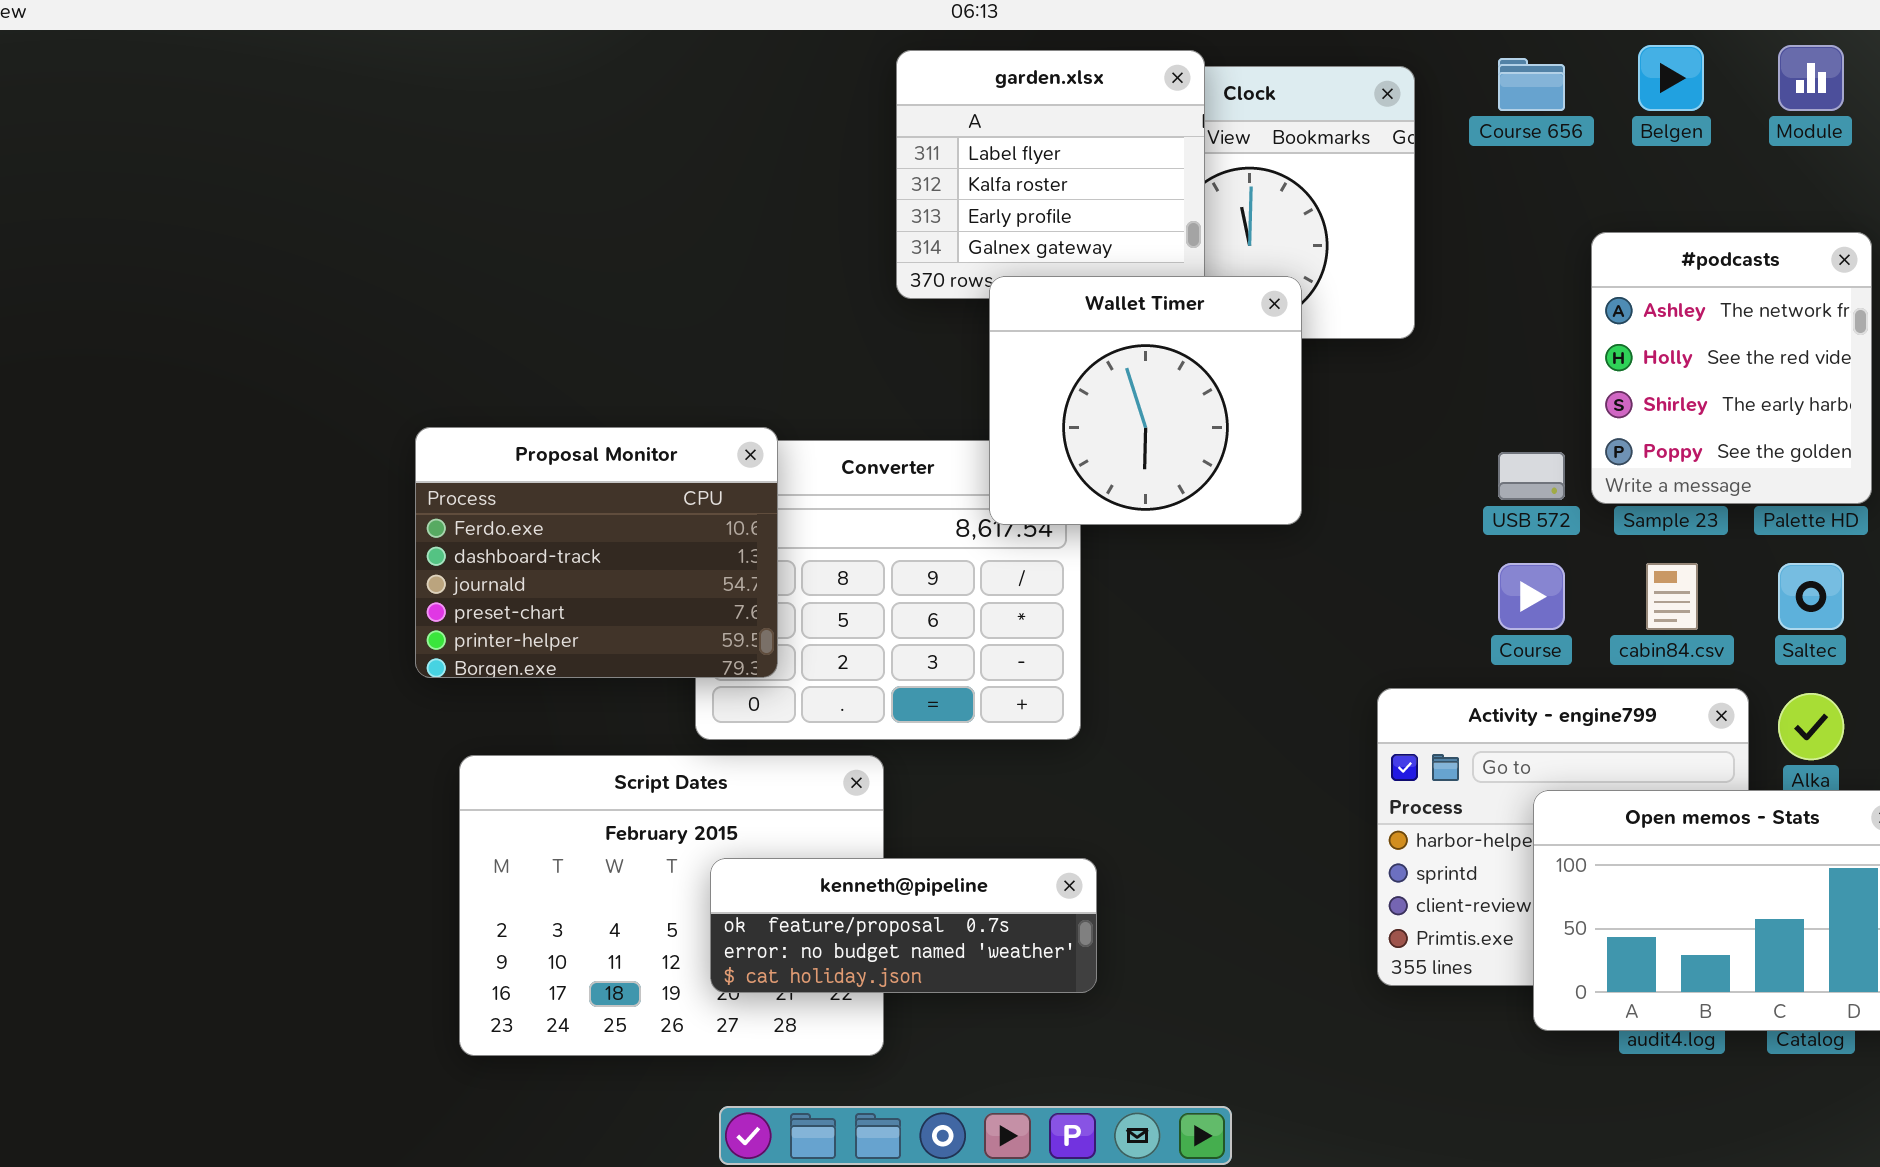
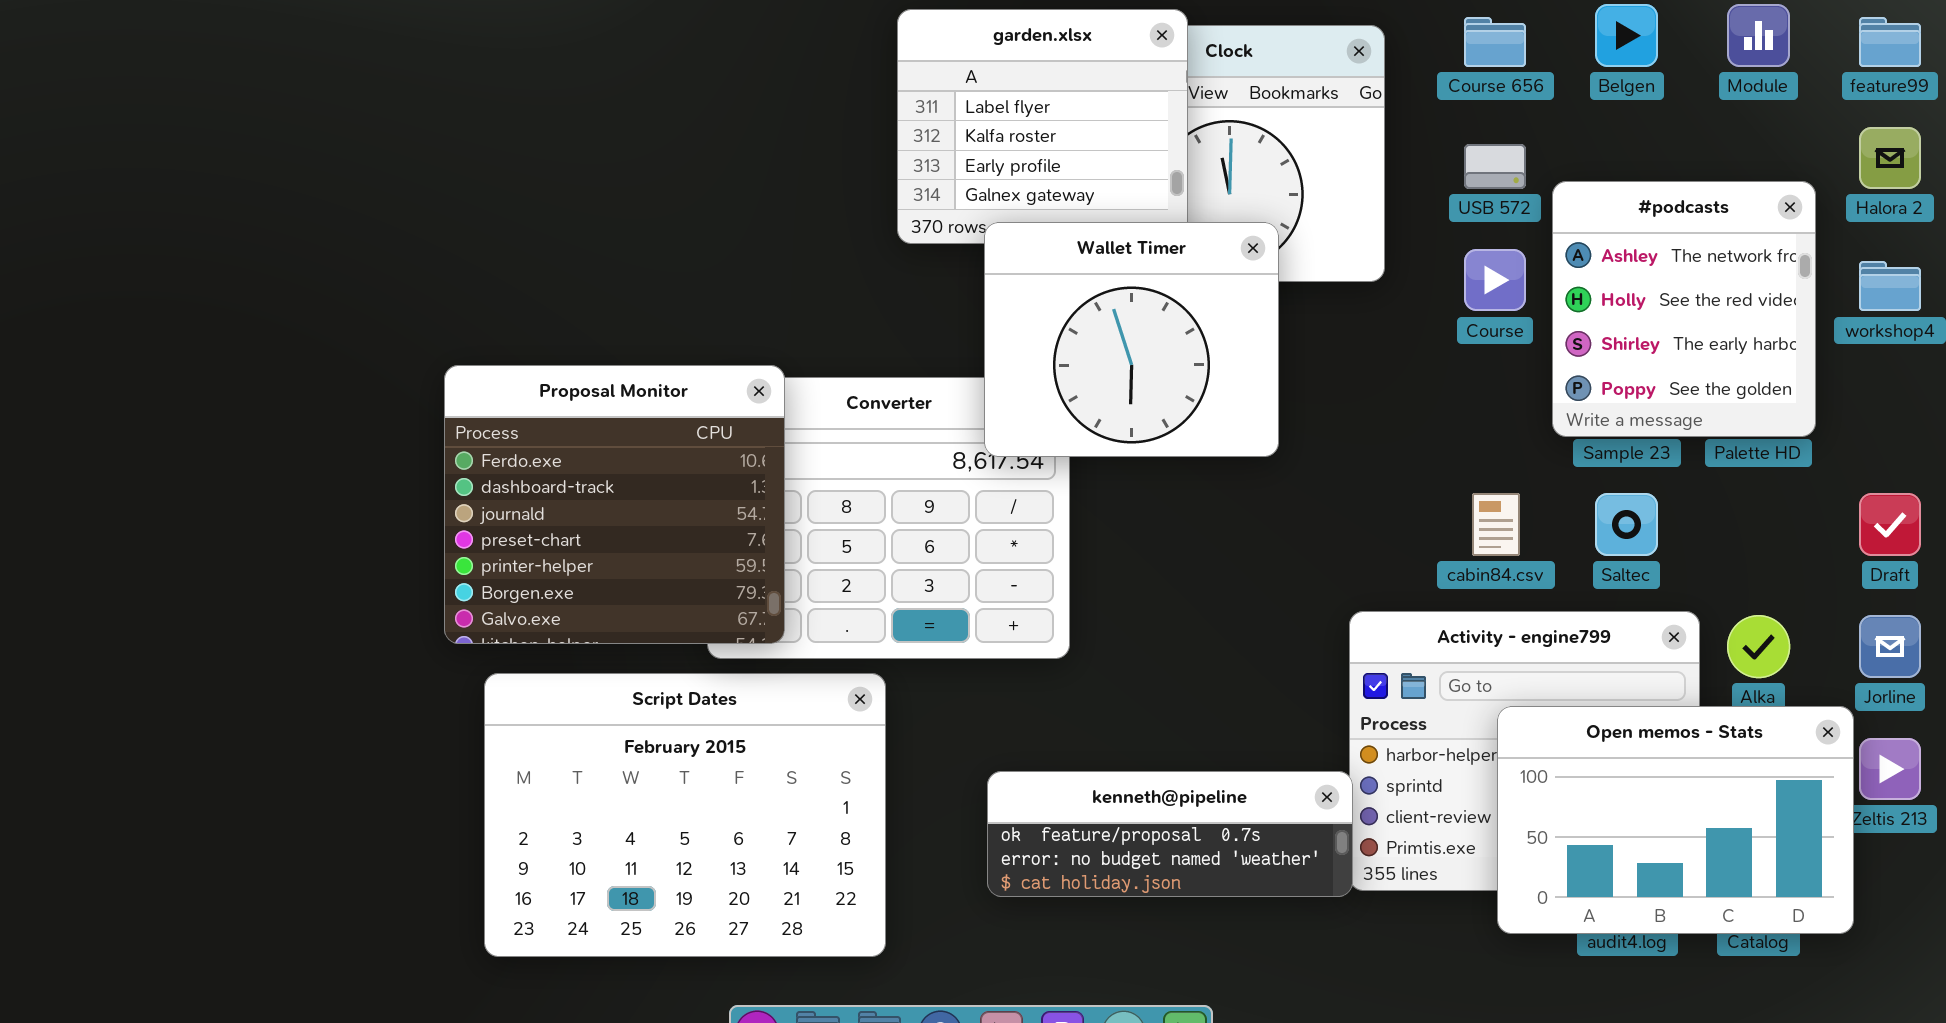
Proposal Monitor: [415,427,778,678] -> [444,365,785,644], resized
USB 572: [1498,452,1565,500] -> [1464,144,1526,189], moved
Course: [1498,563,1565,630] -> [1464,249,1526,311], moved
cabin84.csv: [1646,563,1698,630] -> [1472,493,1520,556], moved
Saltec: [1778,563,1844,630] -> [1595,493,1658,556], moved
kenneth@pipeline: [710,858,1097,993] -> [987,771,1353,897], moved

